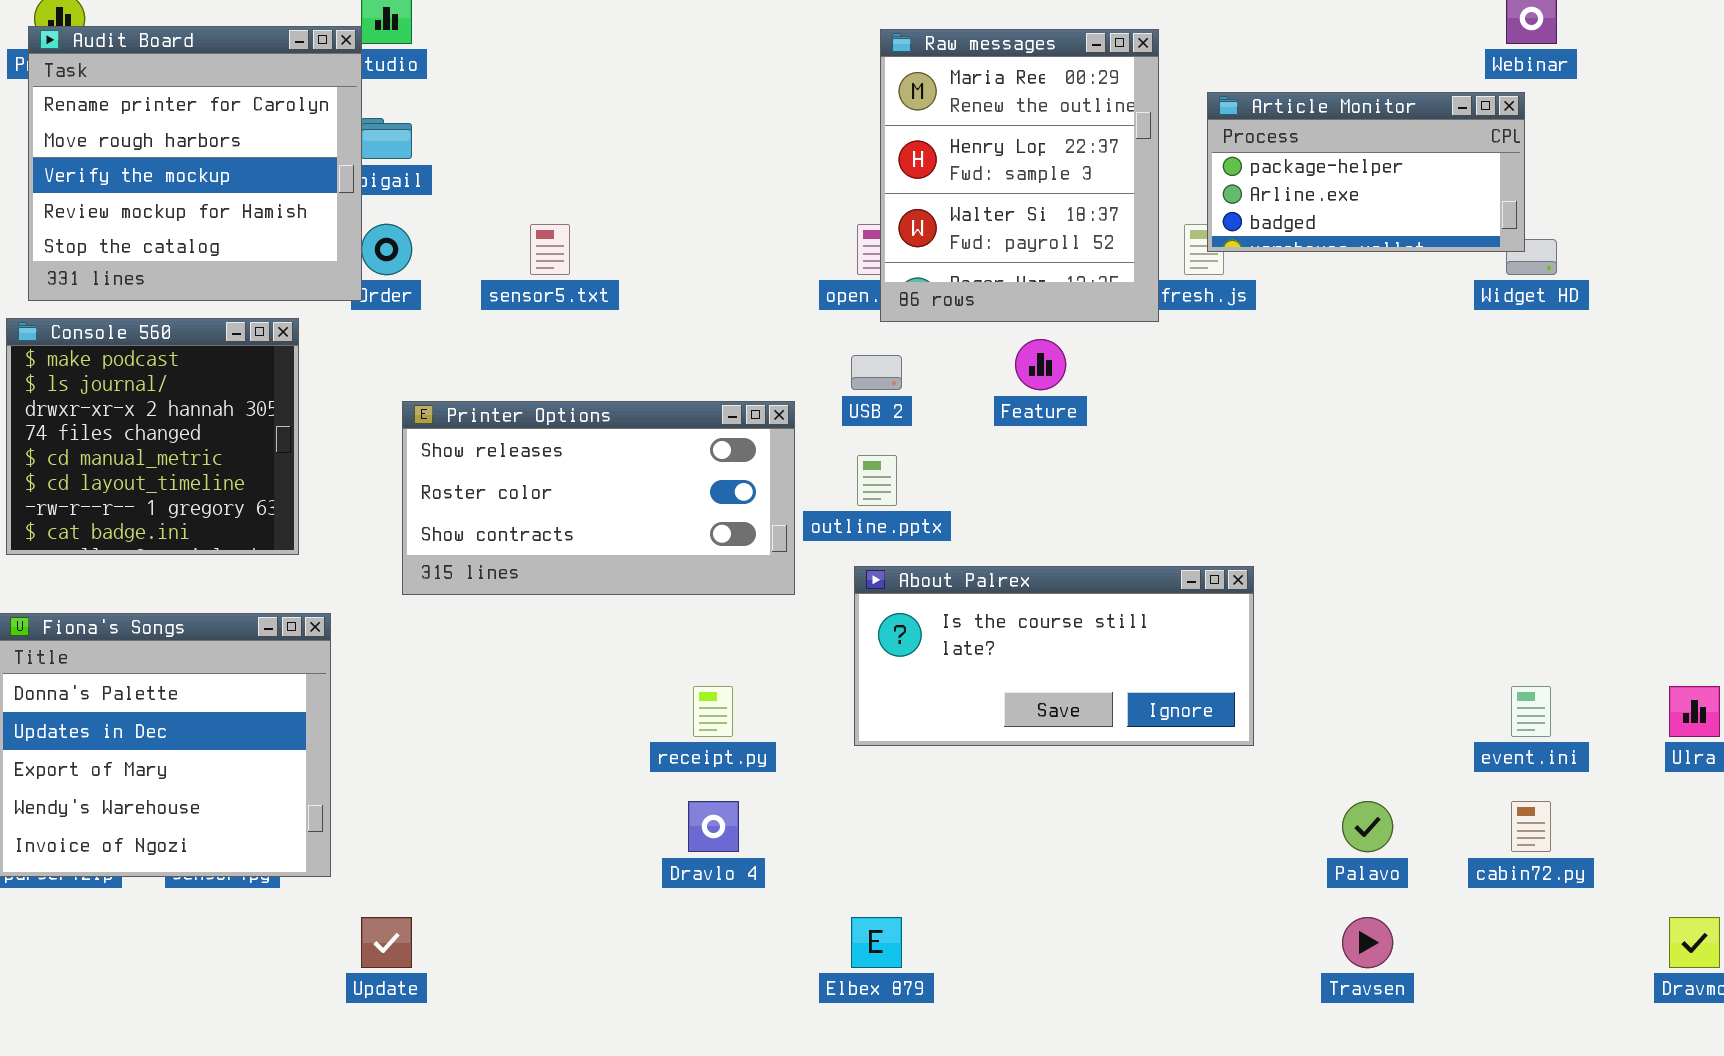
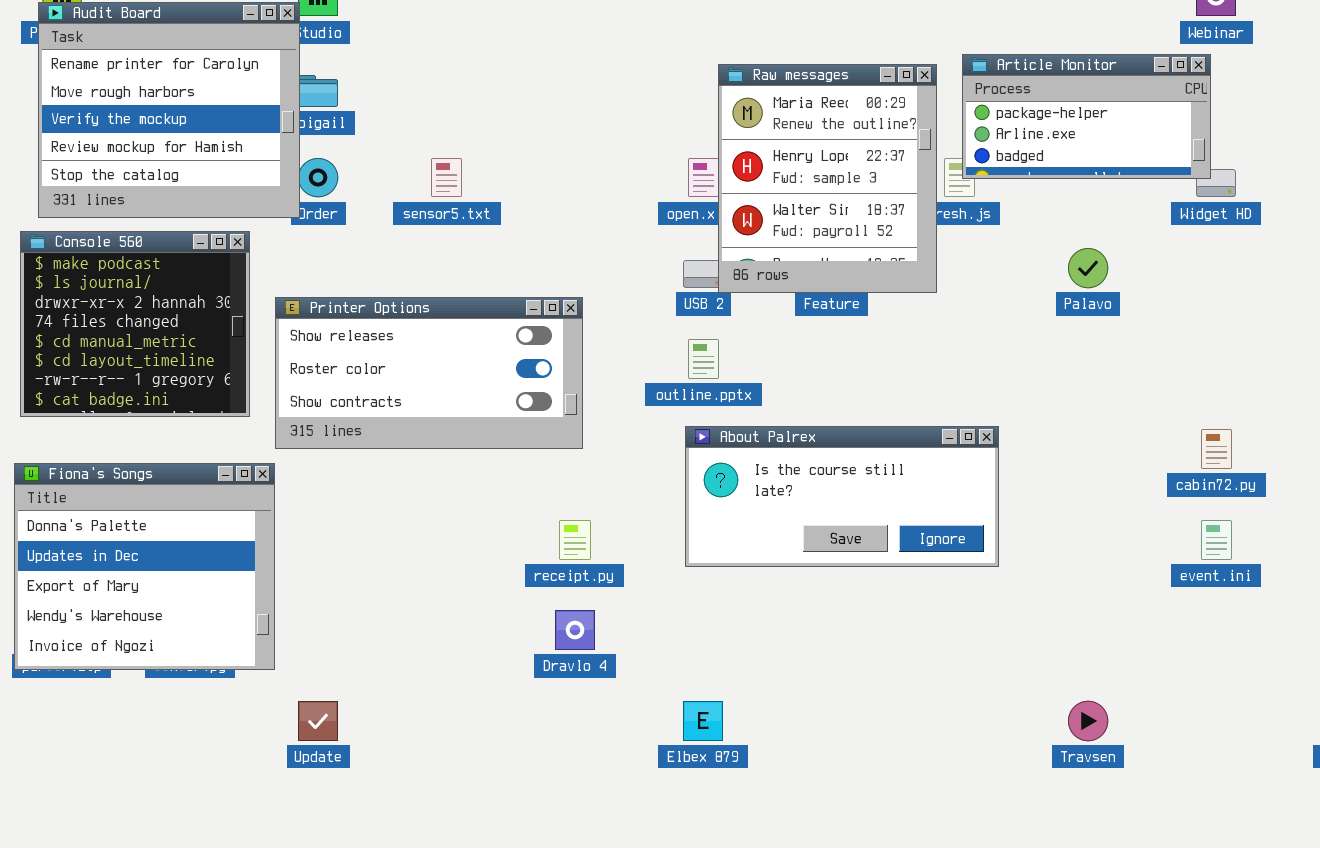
Raw messages: [880,29,1159,322] -> [718,64,937,293], moved
Printer Options: [402,401,795,595] -> [275,297,583,449], moved
Palavo: [1342,801,1393,852] -> [1068,248,1108,288], moved
cabin72.py: [1511,801,1551,852] -> [1201,429,1232,469], moved

